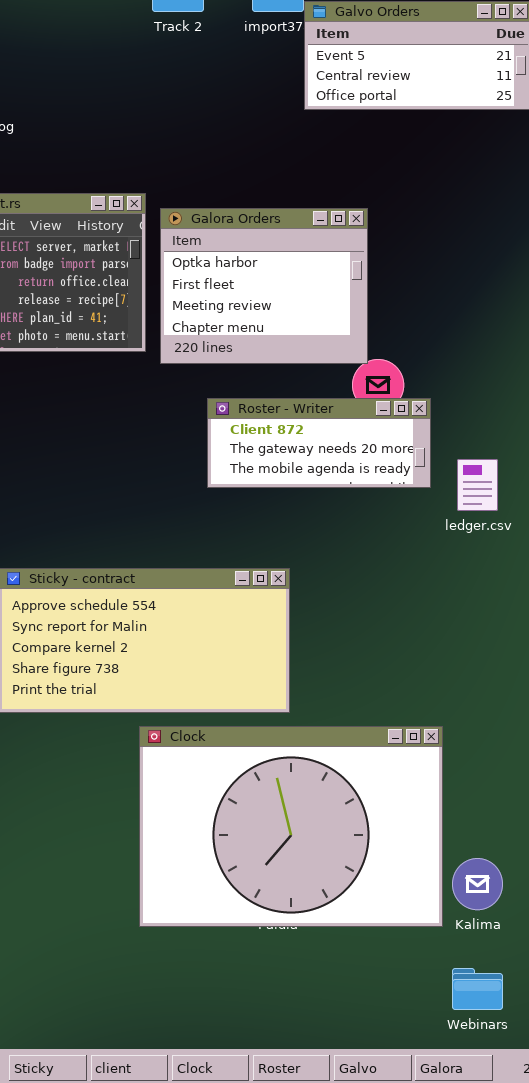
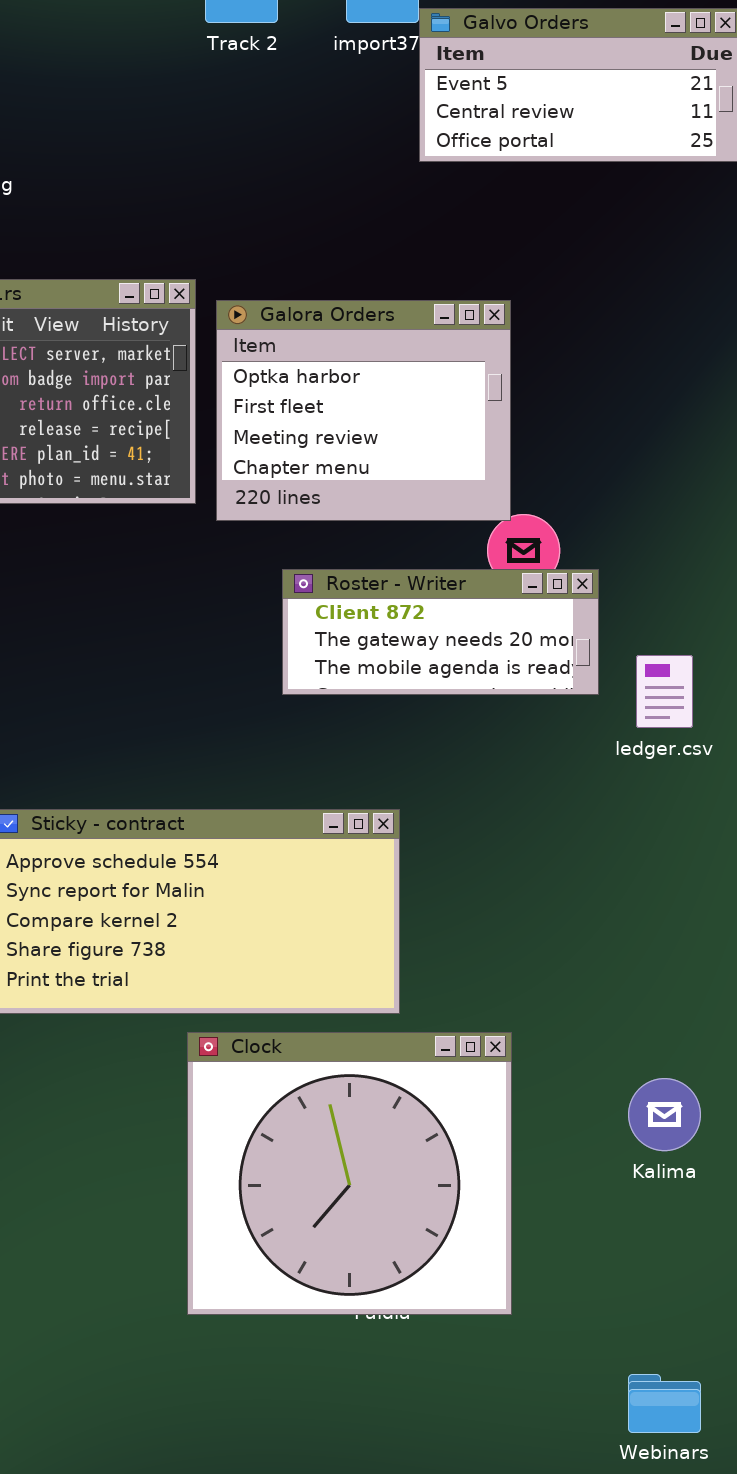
Clock: [139,726,443,927] -> [187,1032,512,1315], resized
Kalima: [452,858,503,910] -> [628,1078,701,1151], moved

